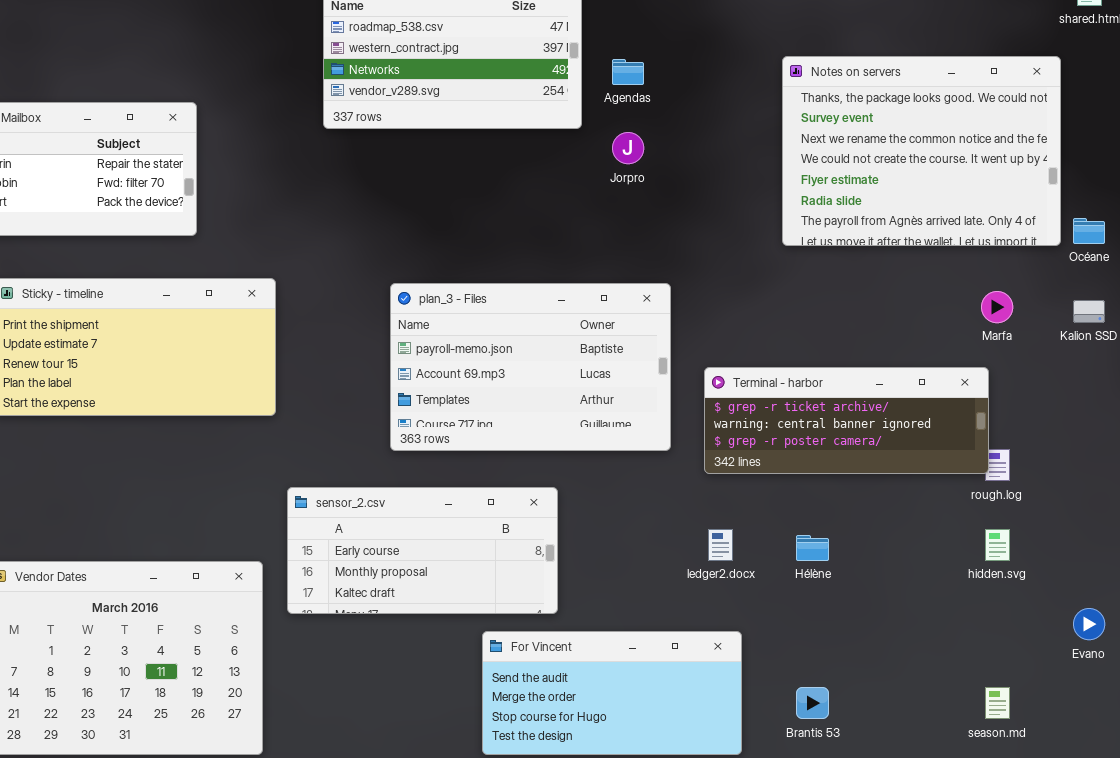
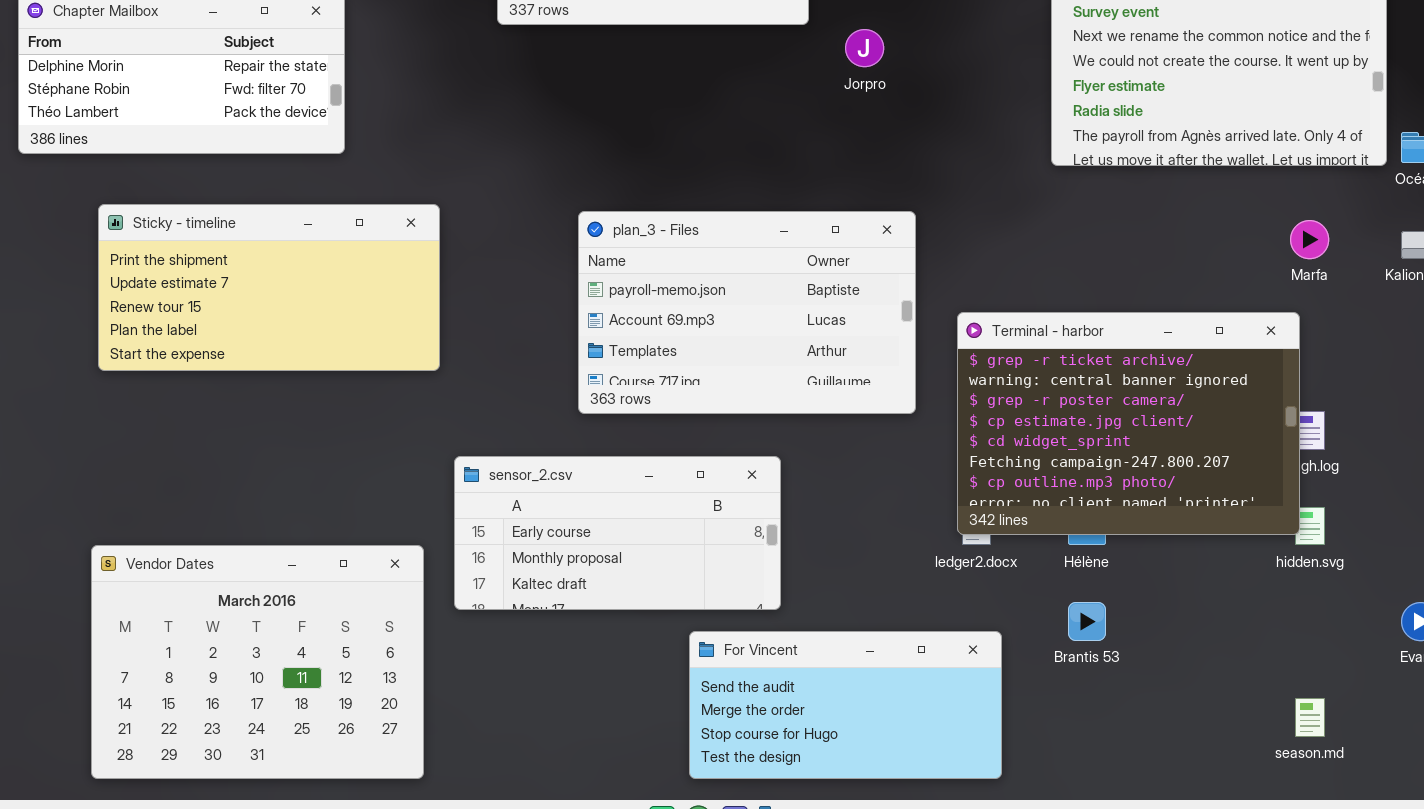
Terminal - harbor: [704,367,989,474] -> [957,312,1300,535], resized
Brantis 53: [796,687,829,719] -> [1068,602,1106,641], moved

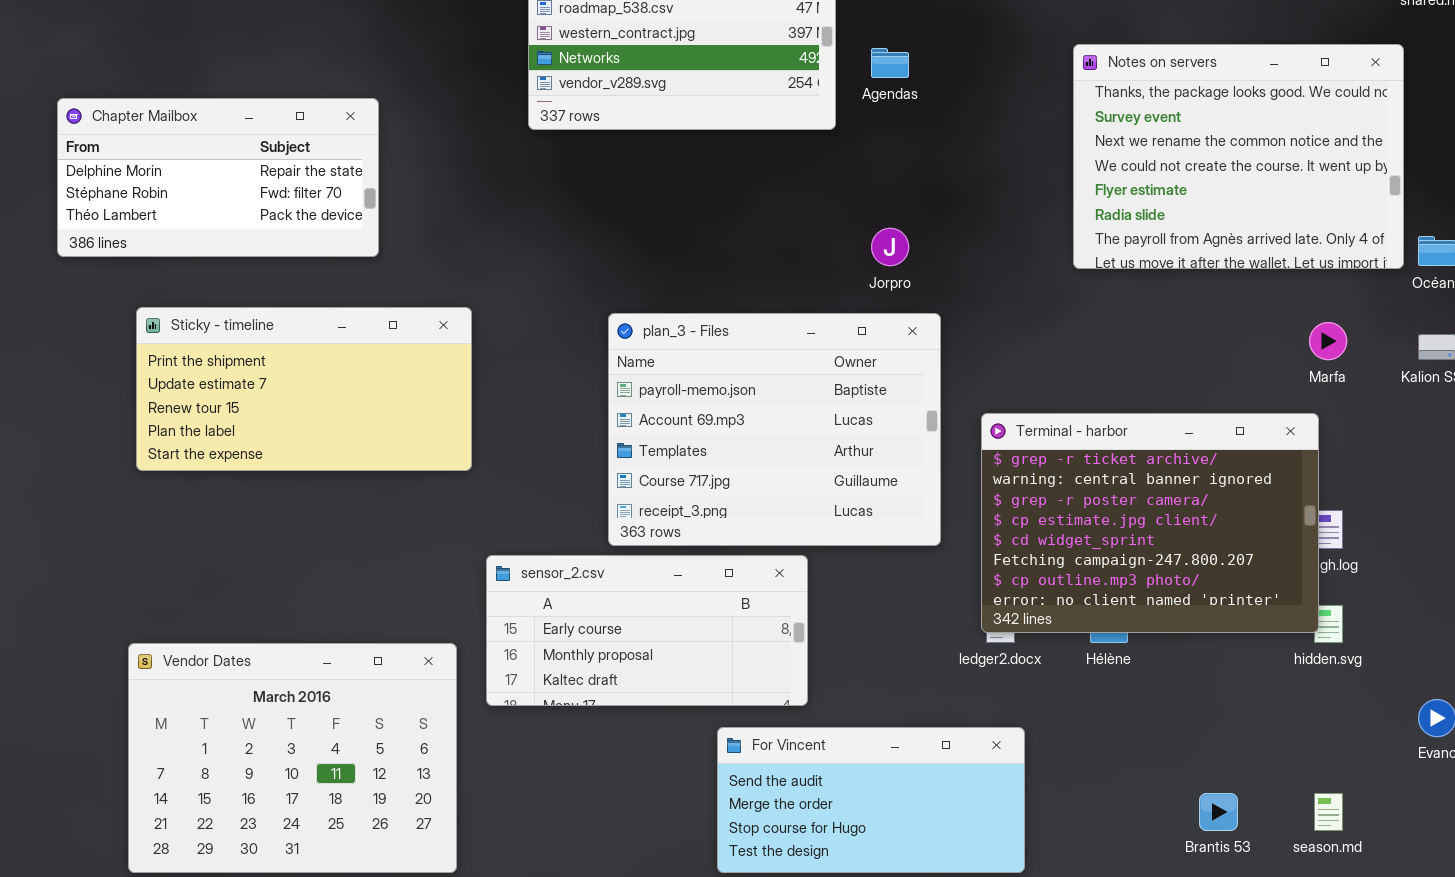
Jorpro: [845,29,884,67] -> [871,228,909,266], moved
plan_3 - Files: [578,211,916,414] -> [608,313,941,546], resized
Brantis 53: [1068,602,1106,641] -> [1199,793,1238,831], moved

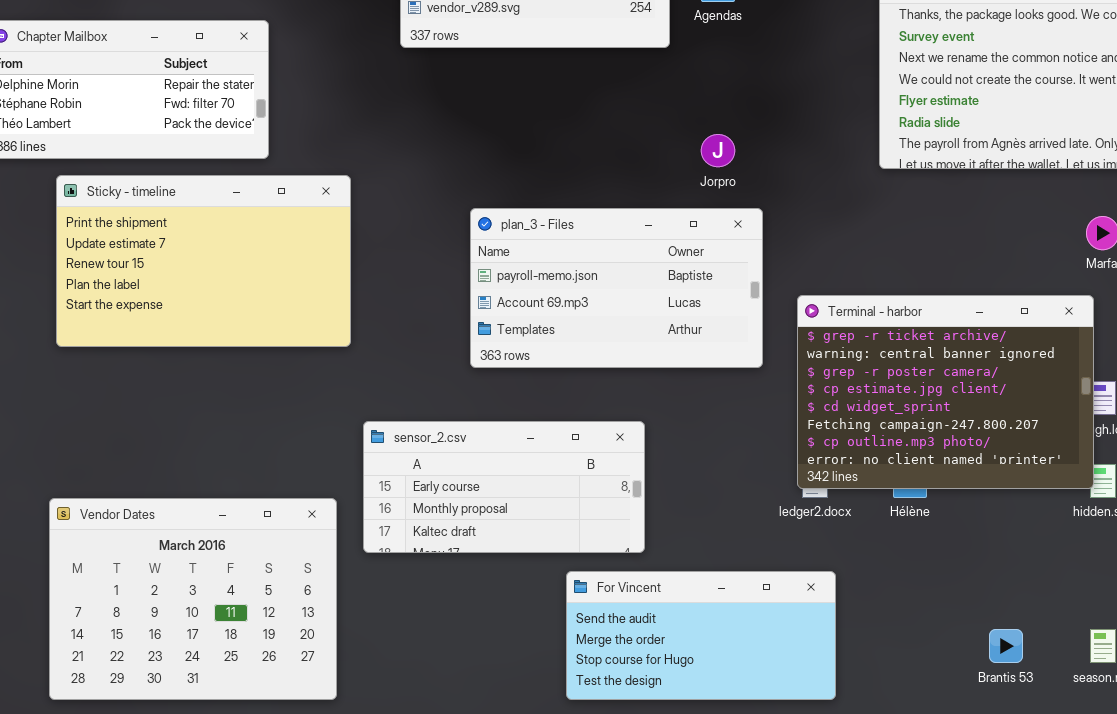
Sticky - timeline: [136,307,472,471] -> [56,175,351,347], resized
plan_3 - Files: [608,313,941,546] -> [470,208,763,368], resized

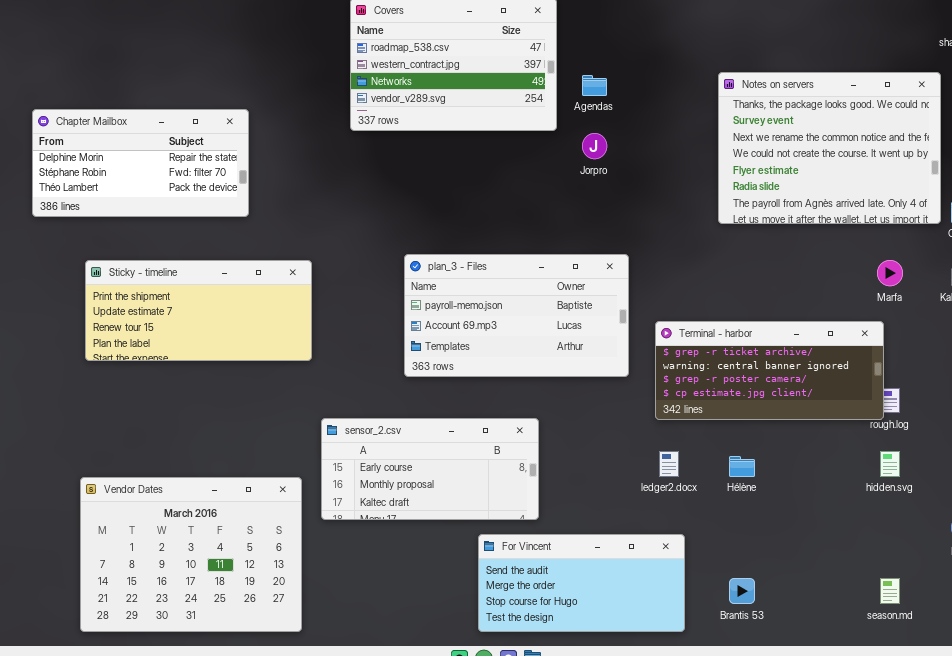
Jorpro: [701,134,735,167] -> [582,133,607,159], moved
Sticky - timeline: [56,175,351,347] -> [85,260,312,361], resized
Terminal - harbor: [797,295,1094,489] -> [655,321,884,420], resized
Brantis 53: [989,629,1023,663] -> [729,578,755,604], moved

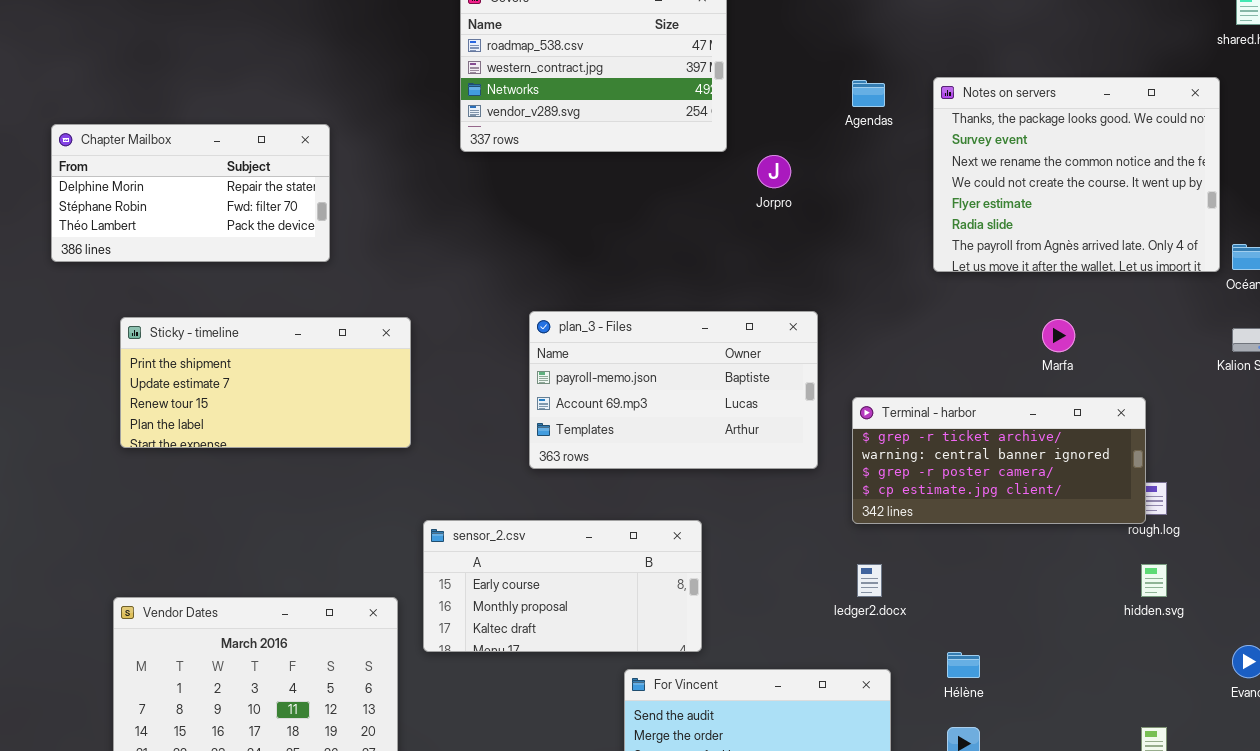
Agendas: [582,75,607,96] -> [852,80,885,107], moved
Marfa: [877,260,903,286] -> [1042,319,1075,352], moved
Hélène: [729,456,755,477] -> [947,652,980,678], moved

